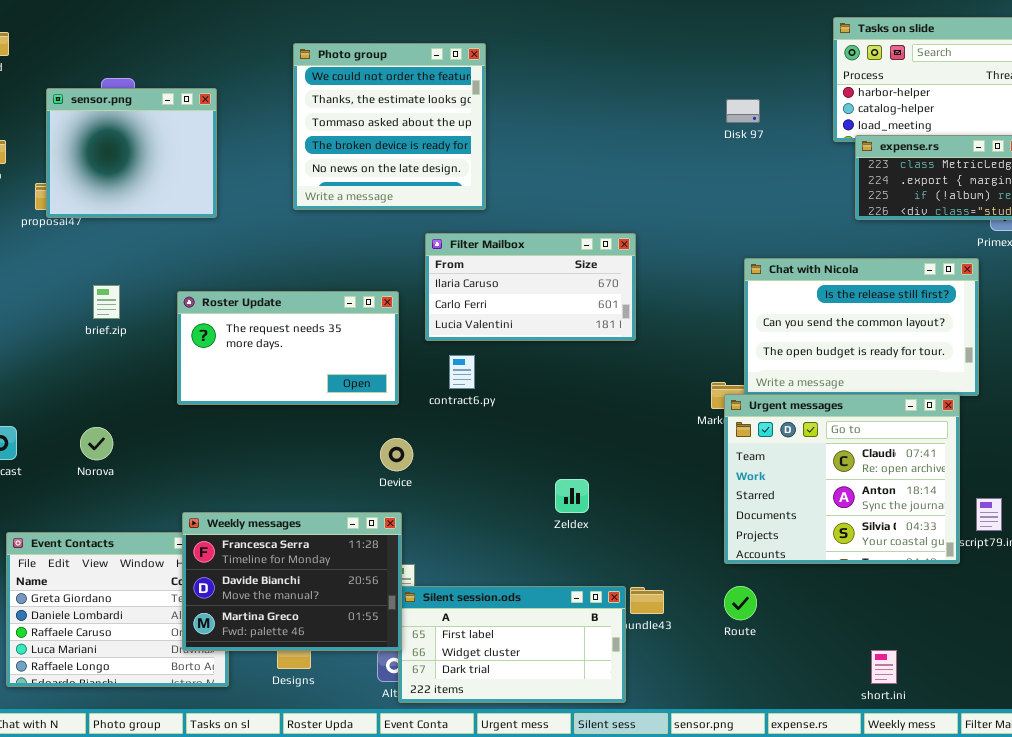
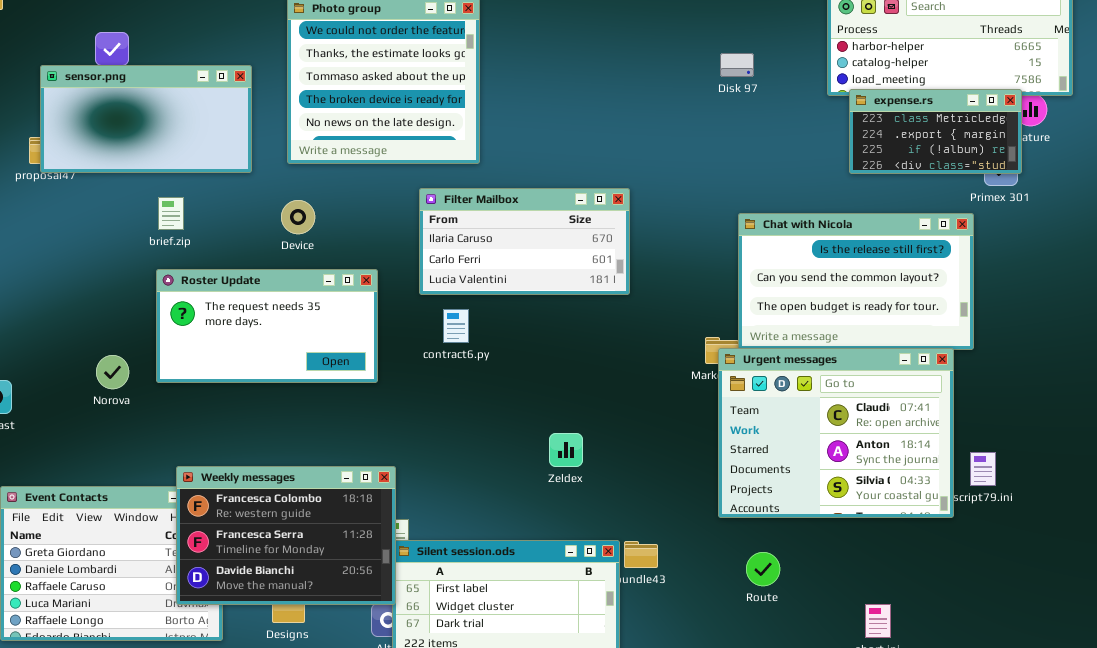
sensor.png: [46,88,217,218] -> [40,65,252,173], resized
brief.zip: [93,285,120,319] -> [158,197,184,230], moved
Roster Update: [177,291,399,405] -> [156,269,378,383], moved
Norova: [80,427,113,460] -> [96,355,129,389], moved
Device: [380,438,413,471] -> [281,200,315,234], moved
Weekly messages: [182,512,402,651] -> [176,466,396,605], scrolled up 1 row
Route: [724,586,757,620] -> [746,552,780,586], moved

